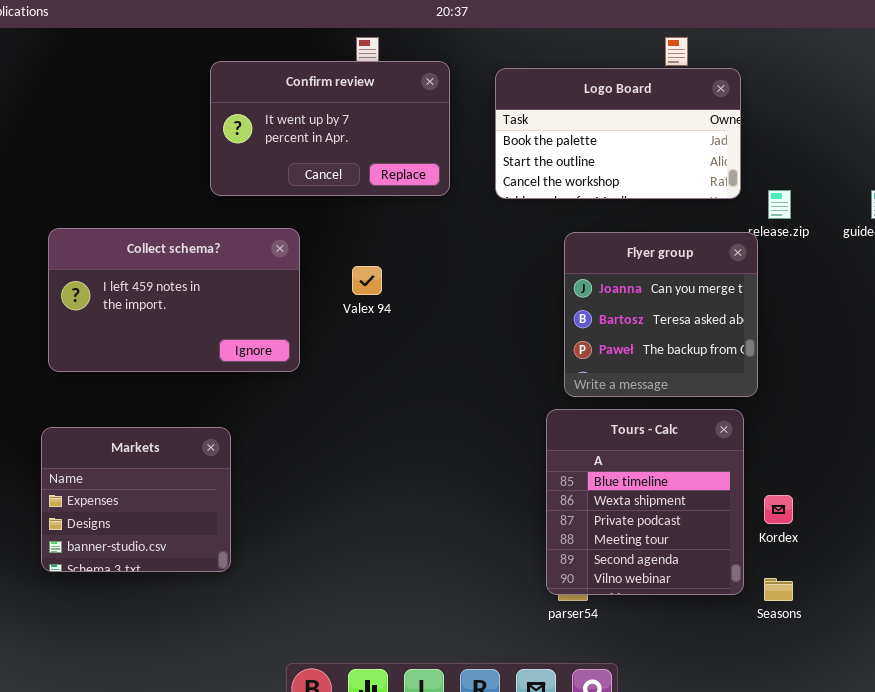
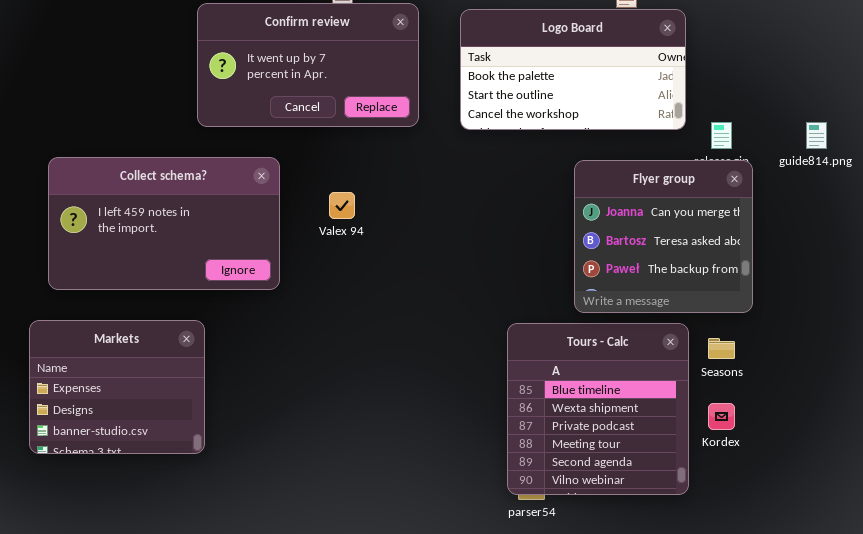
Flyer group: [564,232,758,397] -> [574,160,753,313], moved
Markets: [41,427,231,572] -> [29,320,205,454], moved
Seasons: [764,578,793,601] -> [708,338,735,359], moved

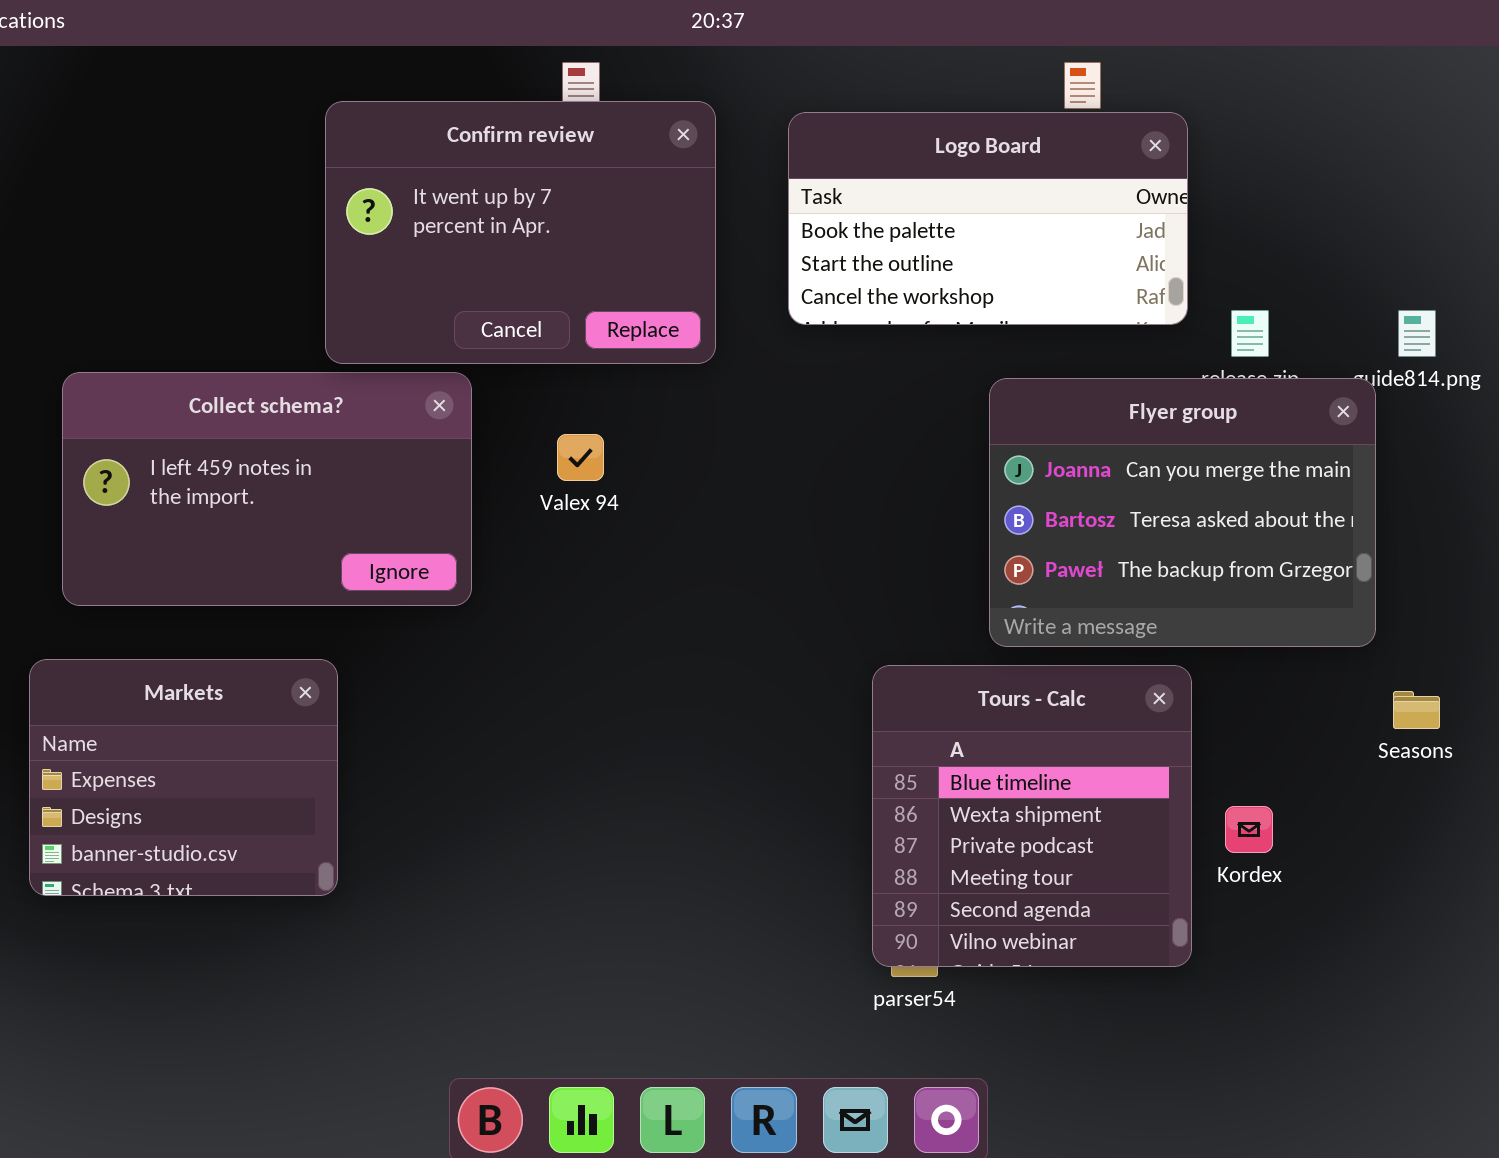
Confirm review: [197,3,419,127] -> [325,101,716,364], resized
Flyer group: [574,160,753,313] -> [989,378,1376,647], resized
Seasons: [708,338,735,359] -> [1393,691,1440,729], moved

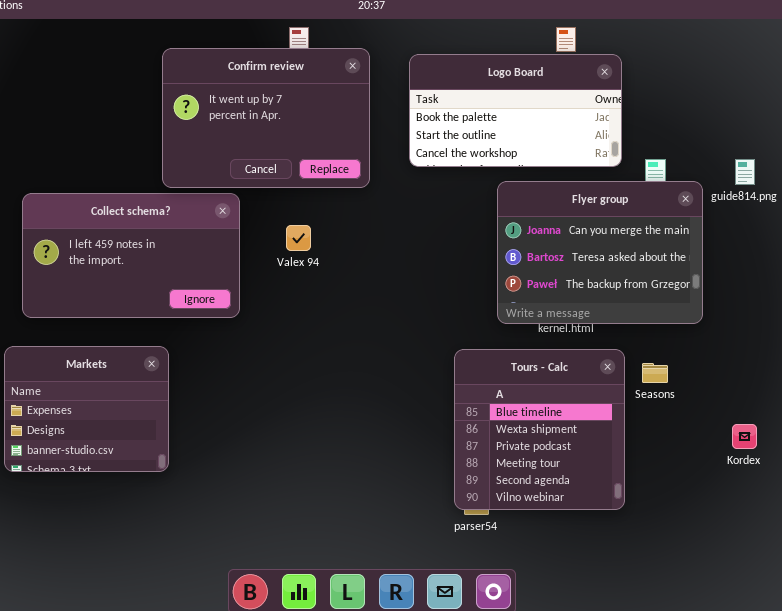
Flyer group: [989,378,1376,647] -> [497,181,703,324], moved
Seasons: [1393,691,1440,729] -> [642,363,668,383], moved
Kordex: [1225,806,1273,853] -> [732,424,757,449], moved

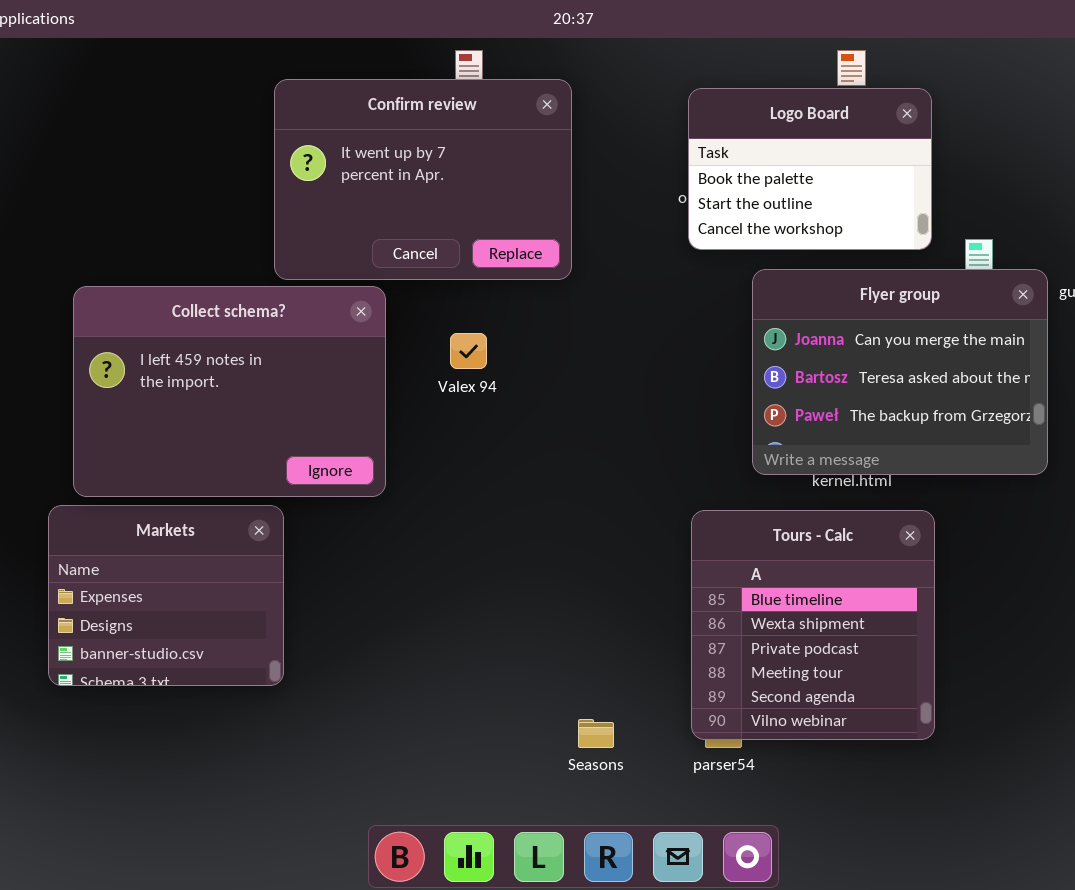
Logo Board: [409,54,622,167] -> [688,88,932,250], resized
Collect schema?: [22,193,240,318] -> [73,286,386,497], resized
Seasons: [642,363,668,383] -> [578,719,614,748], moved

